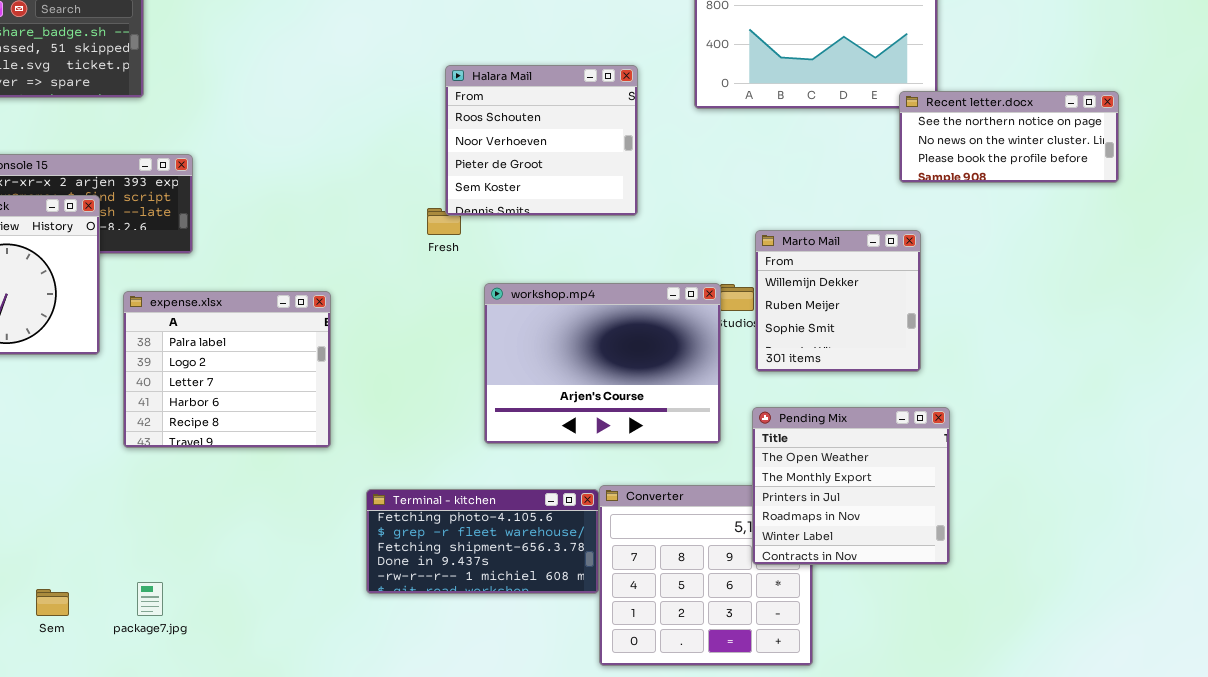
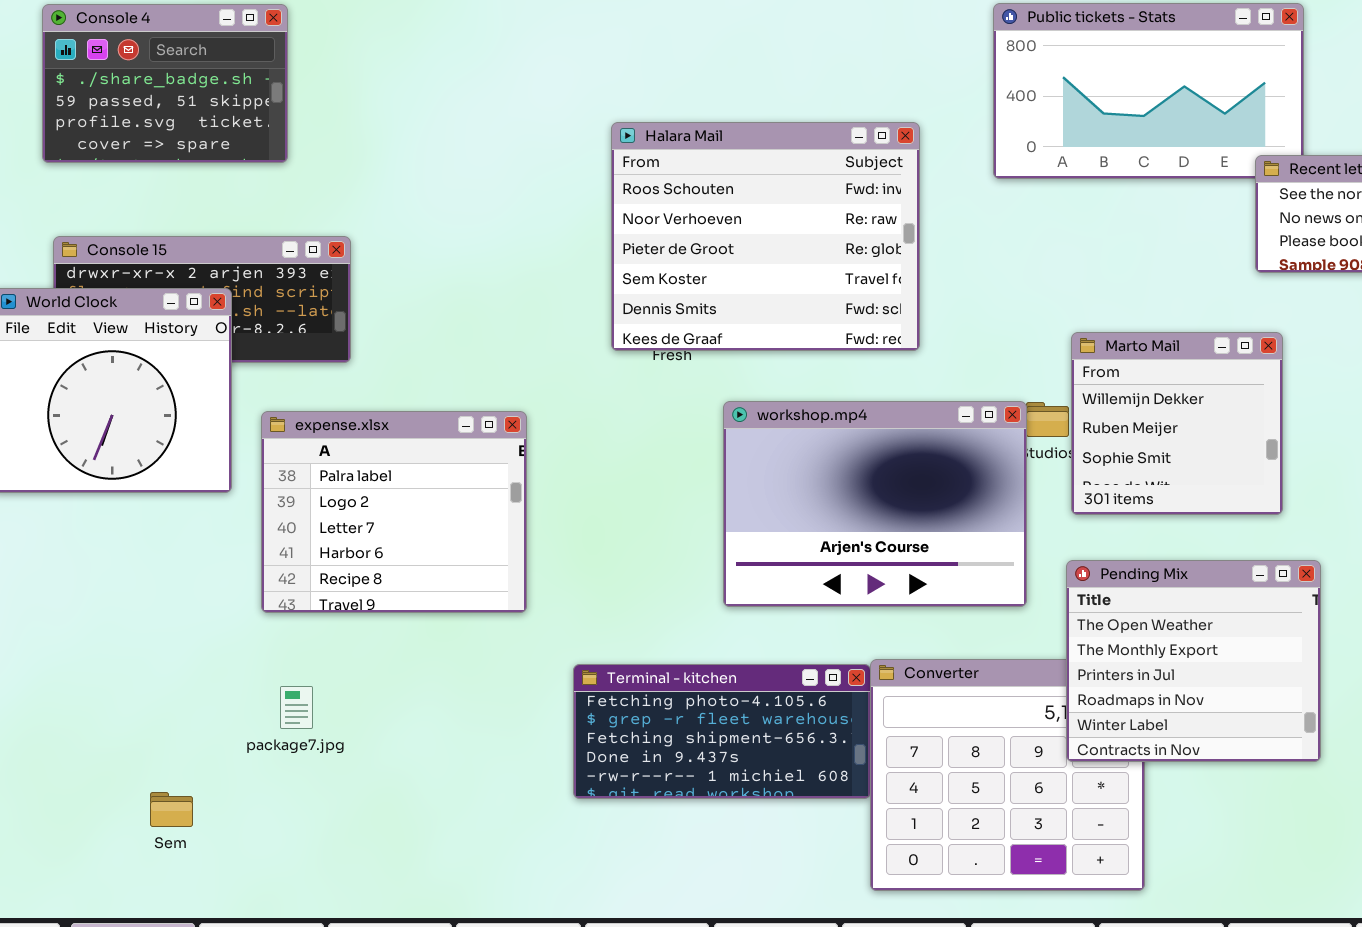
Halara Mail: [445,65,638,216] -> [611,122,920,351], resized
package7.jpg: [137,582,163,616] -> [280,686,313,729], moved

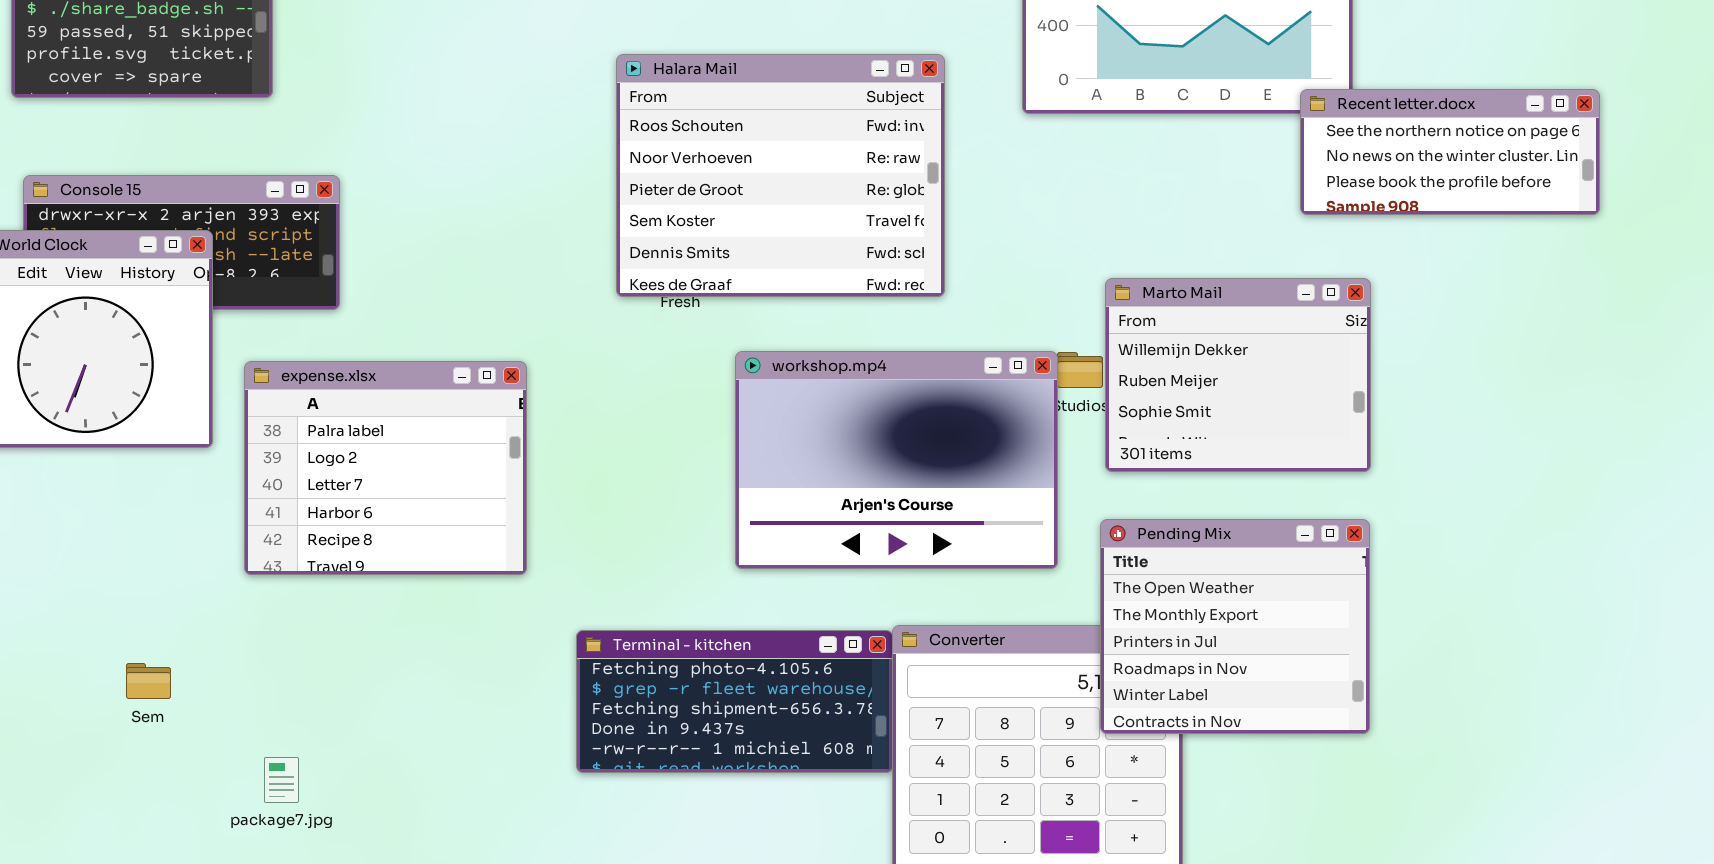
Marto Mail: [1071,332,1283,515] -> [1105,278,1371,472], resized
package7.jpg: [280,686,313,729] -> [264,757,299,803], moved
Sem: [150,792,193,827] -> [126,663,171,699], moved

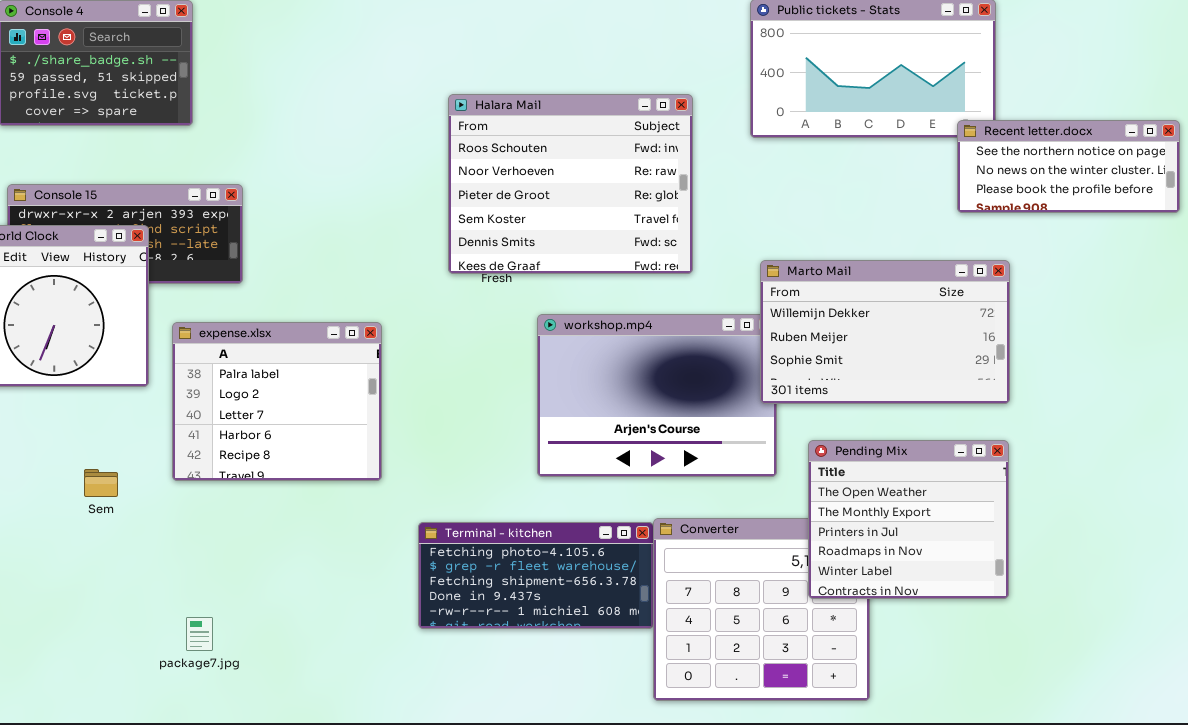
Marto Mail: [1105,278,1371,472] -> [760,260,1010,404], resized
Sem: [126,663,171,699] -> [84,469,118,497], moved

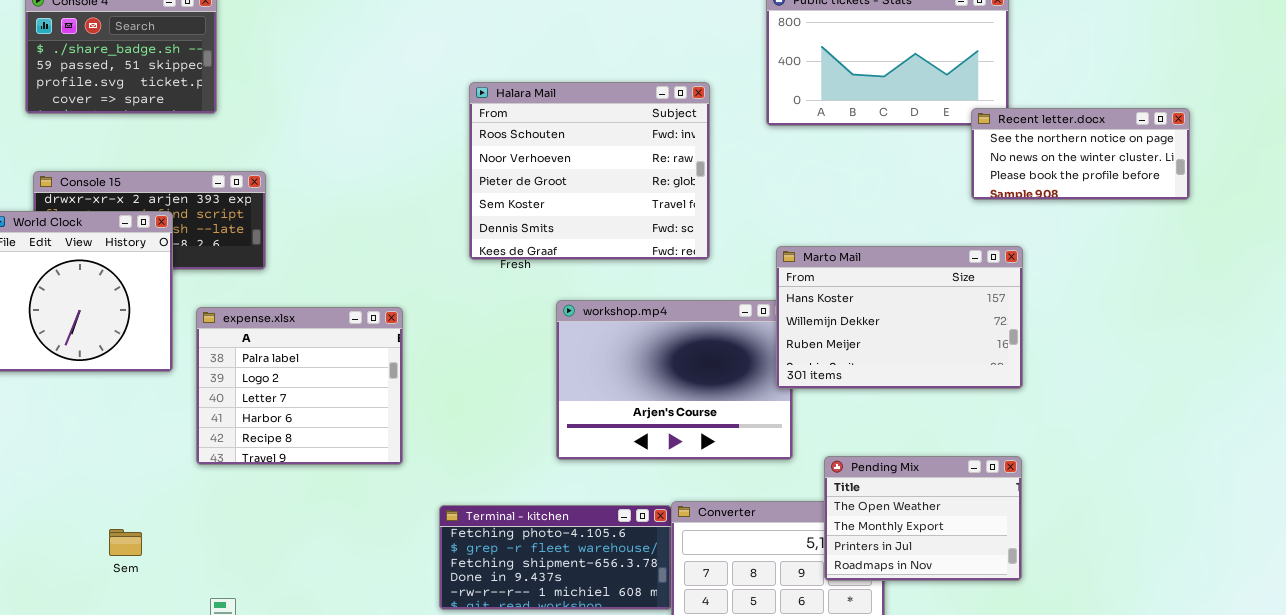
Marto Mail: [760,260,1010,404] -> [776,246,1023,389], scrolled up 1 row
Pending Mix: [808,440,1009,599] -> [824,456,1022,581], resized
Sem: [84,469,118,497] -> [109,529,142,556], moved

